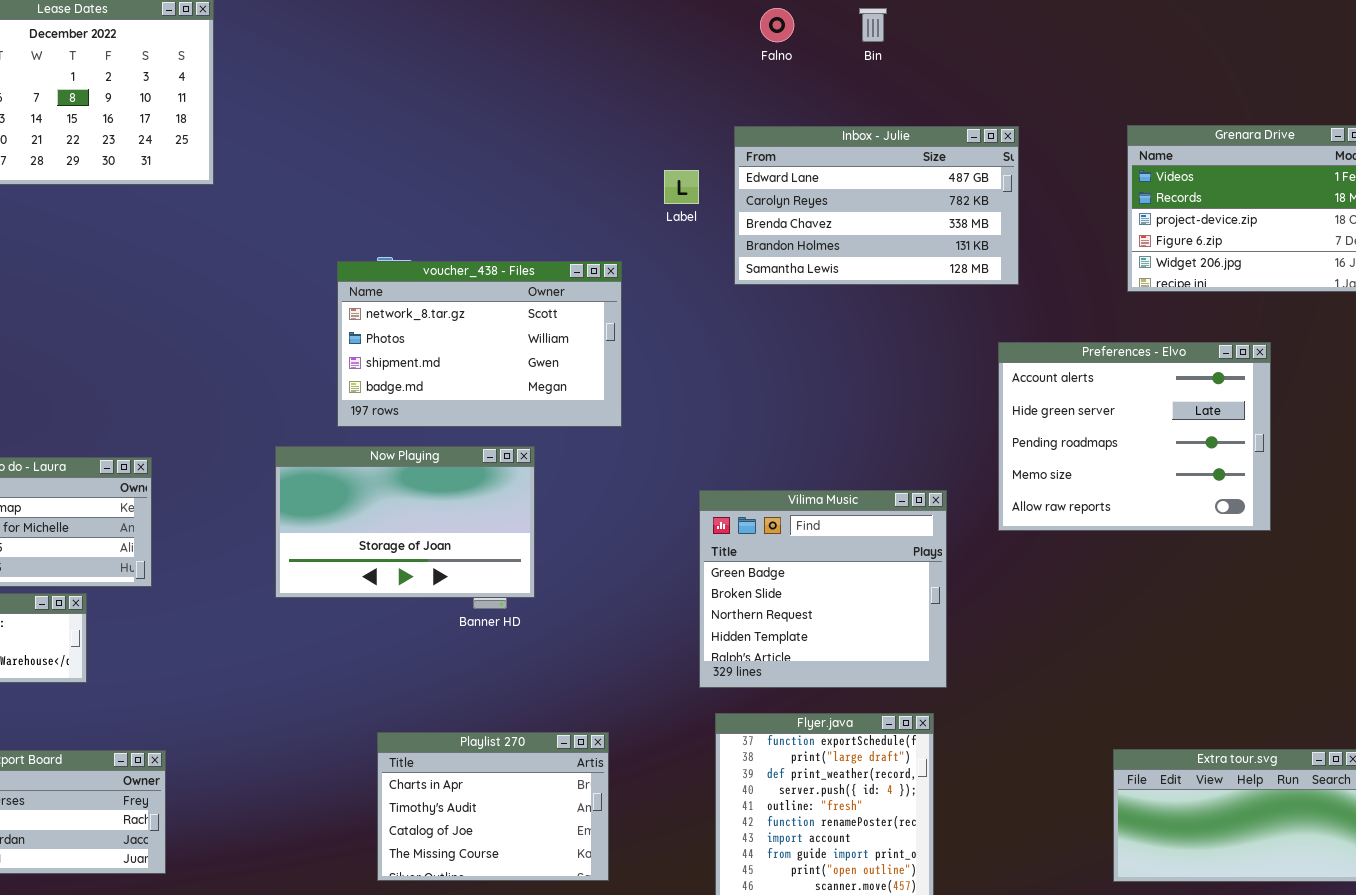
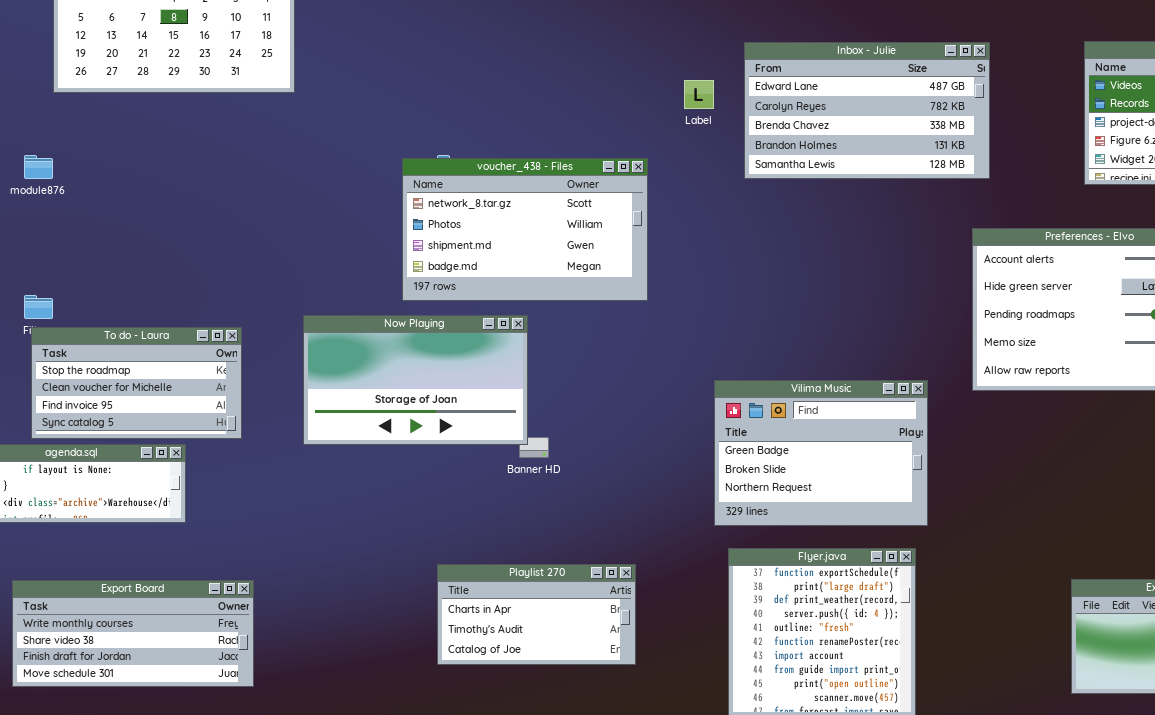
Now Playing: [275,446,535,598] -> [303,315,528,445], moved
Vilima Music: [699,490,947,688] -> [714,380,928,526], resized
Playlist 270: [377,732,609,881] -> [437,564,636,665], resized

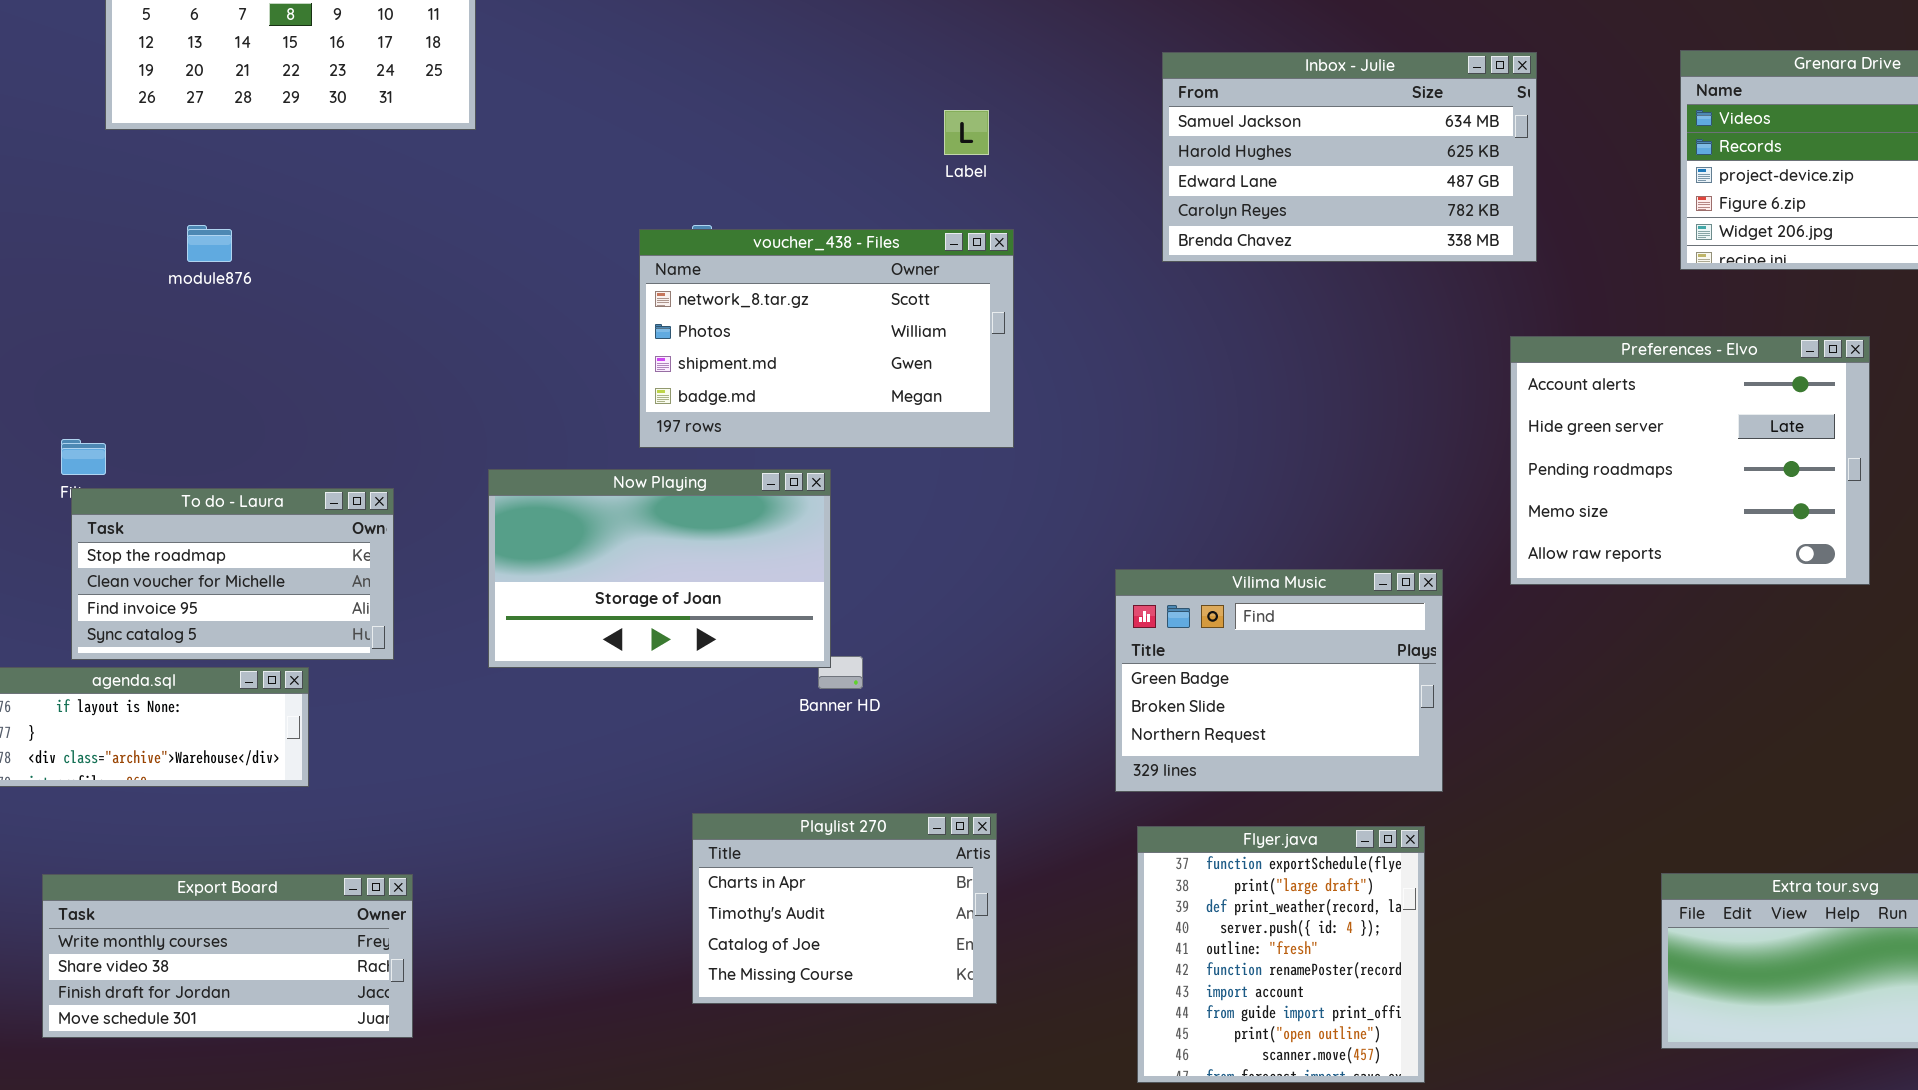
Inbox - Julie: [744,42,990,179] -> [1162,52,1537,262], scrolled up 2 rows
Label: [684,80,714,109] -> [944,110,989,155], moved
module876: [24,155,53,179] -> [187,225,232,262], moved
Playlist 270: [437,564,636,665] -> [692,813,997,1004], resized

